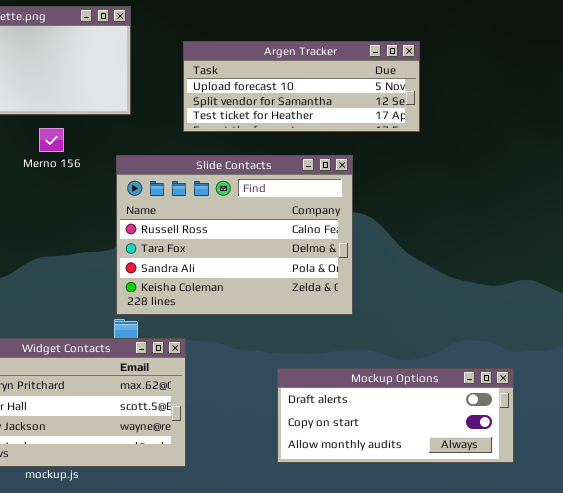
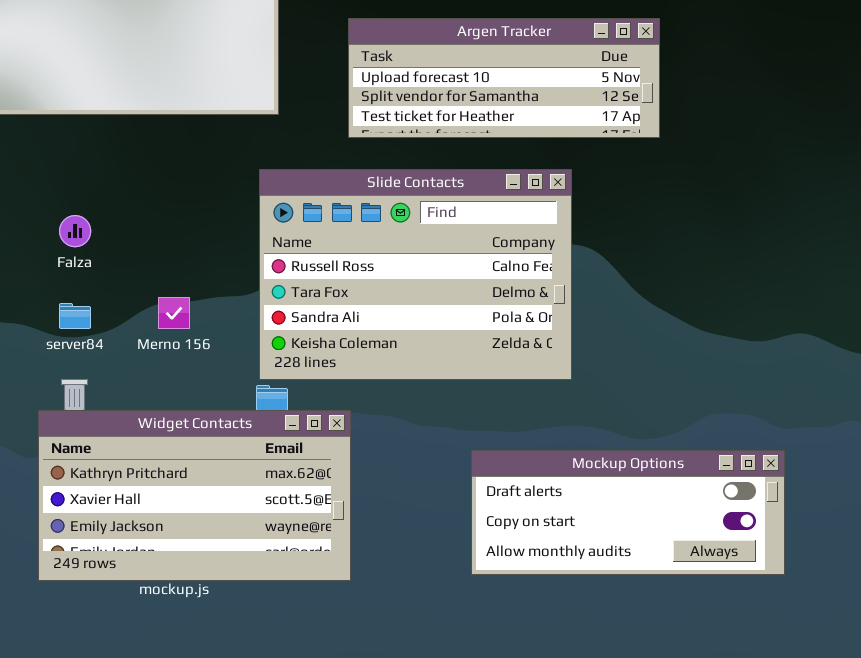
Merno 156: [39,128,64,152] -> [158,297,190,329], moved

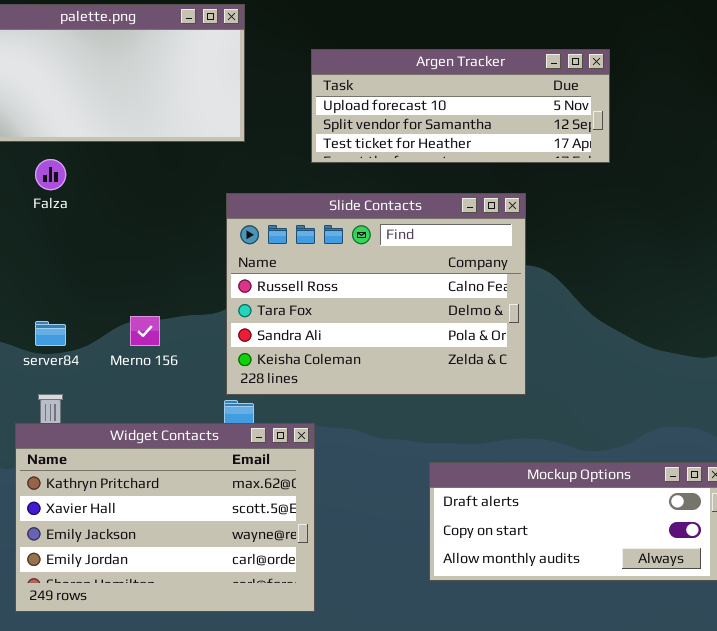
Falza: [59,215,91,247] -> [35,159,66,190], moved
Widget Contacts: [38,410,351,581] -> [15,423,315,612], resized

